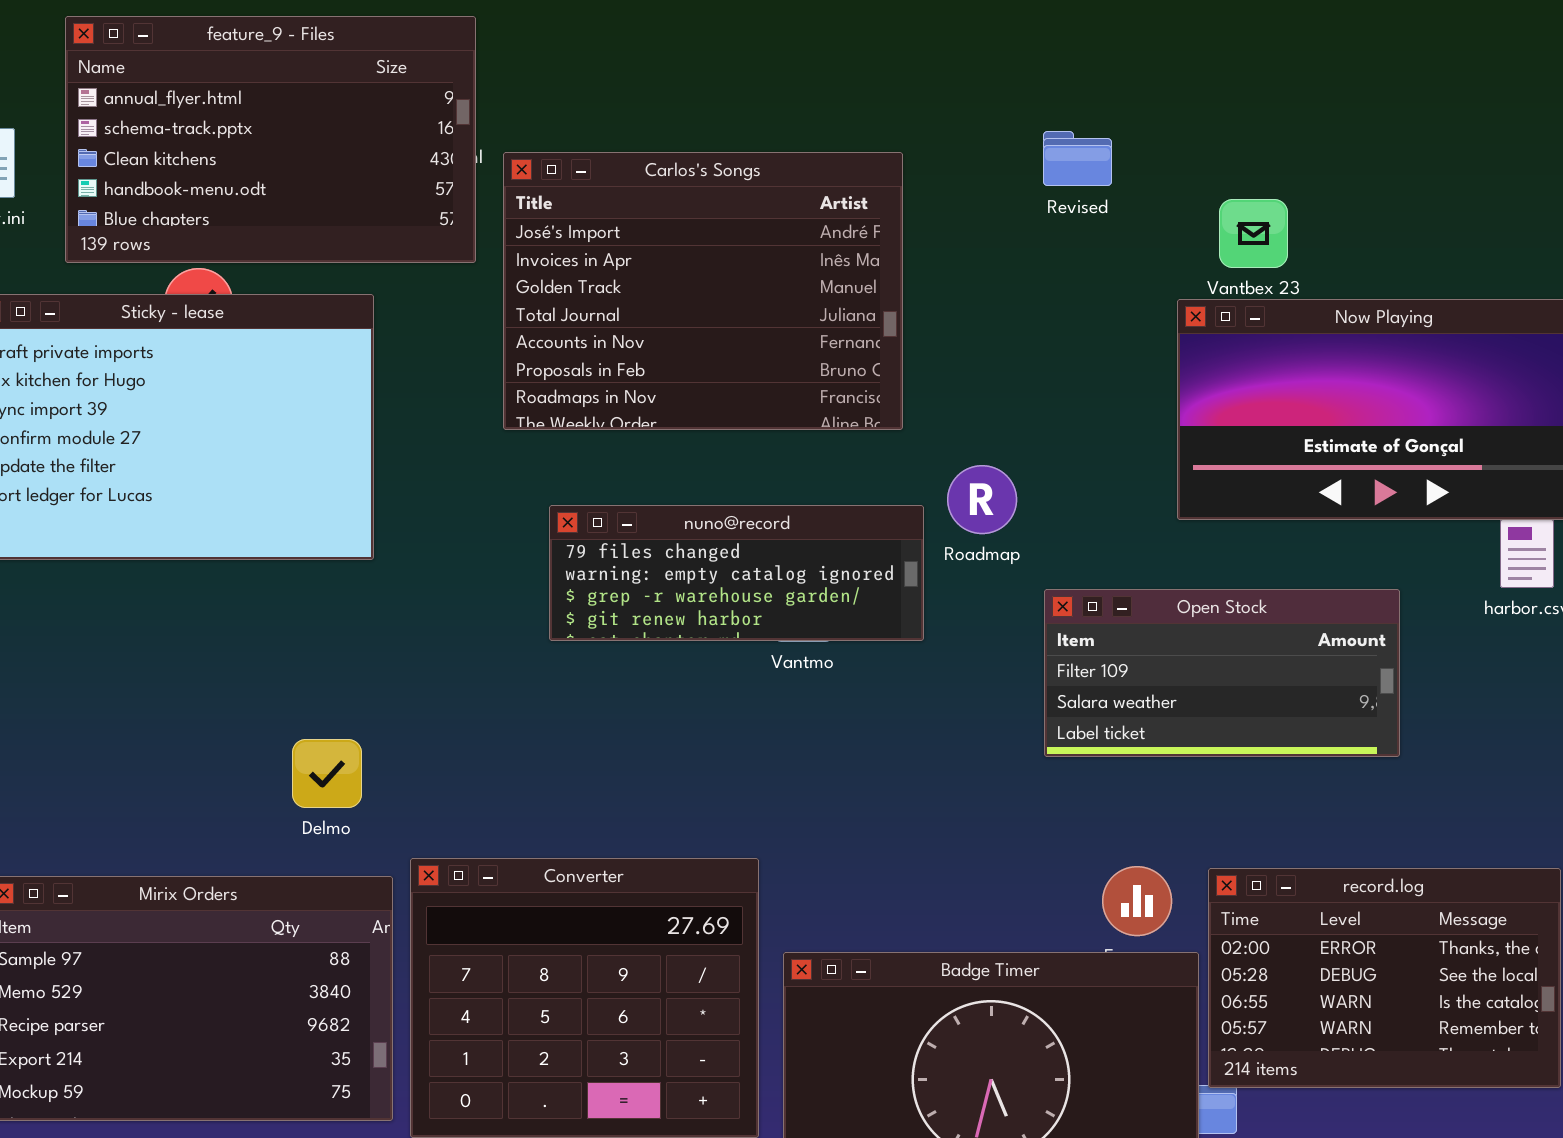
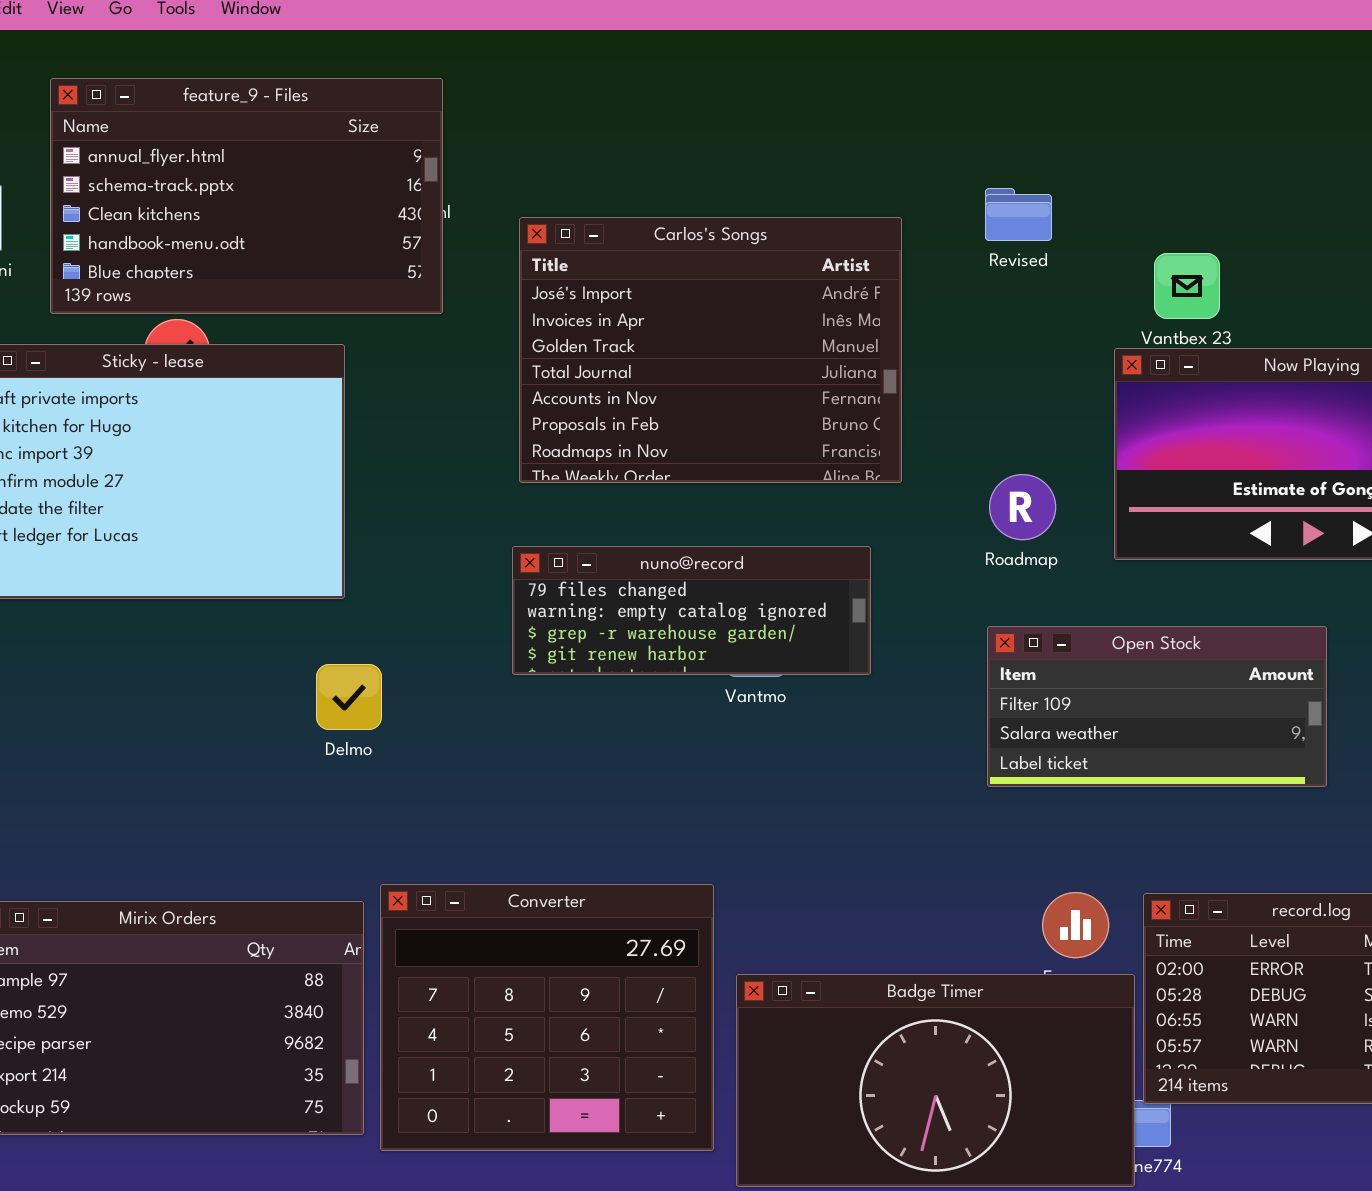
Carlos's Songs: [503,152,903,430] -> [519,217,902,483], moved
Roadmap: [947,465,1017,534] -> [989,474,1056,540], moved
Delmo: [292,739,362,808] -> [316,664,382,730], moved

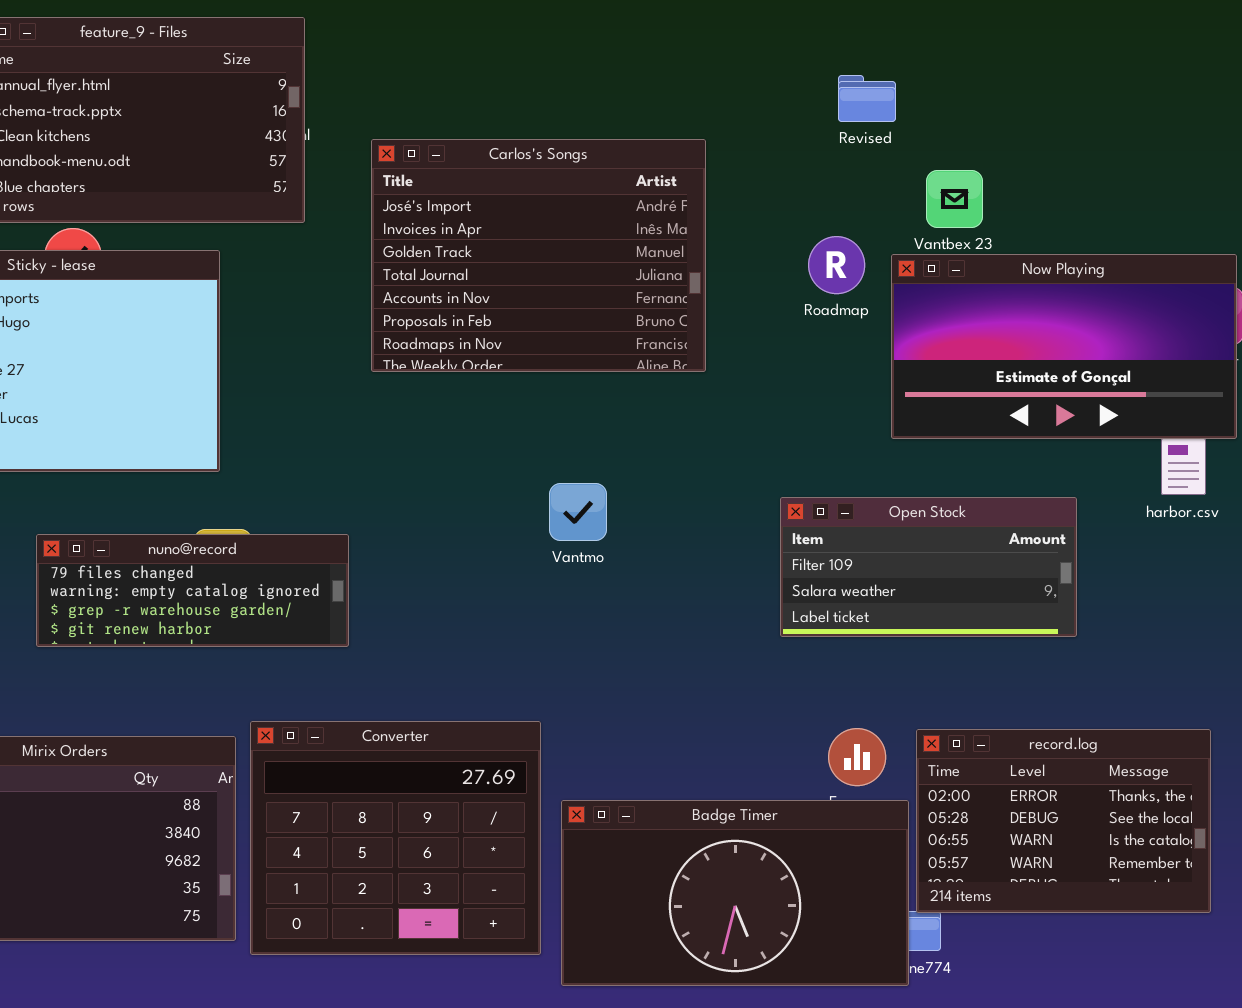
Revised: [985,188,1052,241] -> [838,75,896,122], moved
Roadmap: [989,474,1056,540] -> [808,236,865,294], moved
nuno@record: [512,546,871,675] -> [36,534,349,647], moved

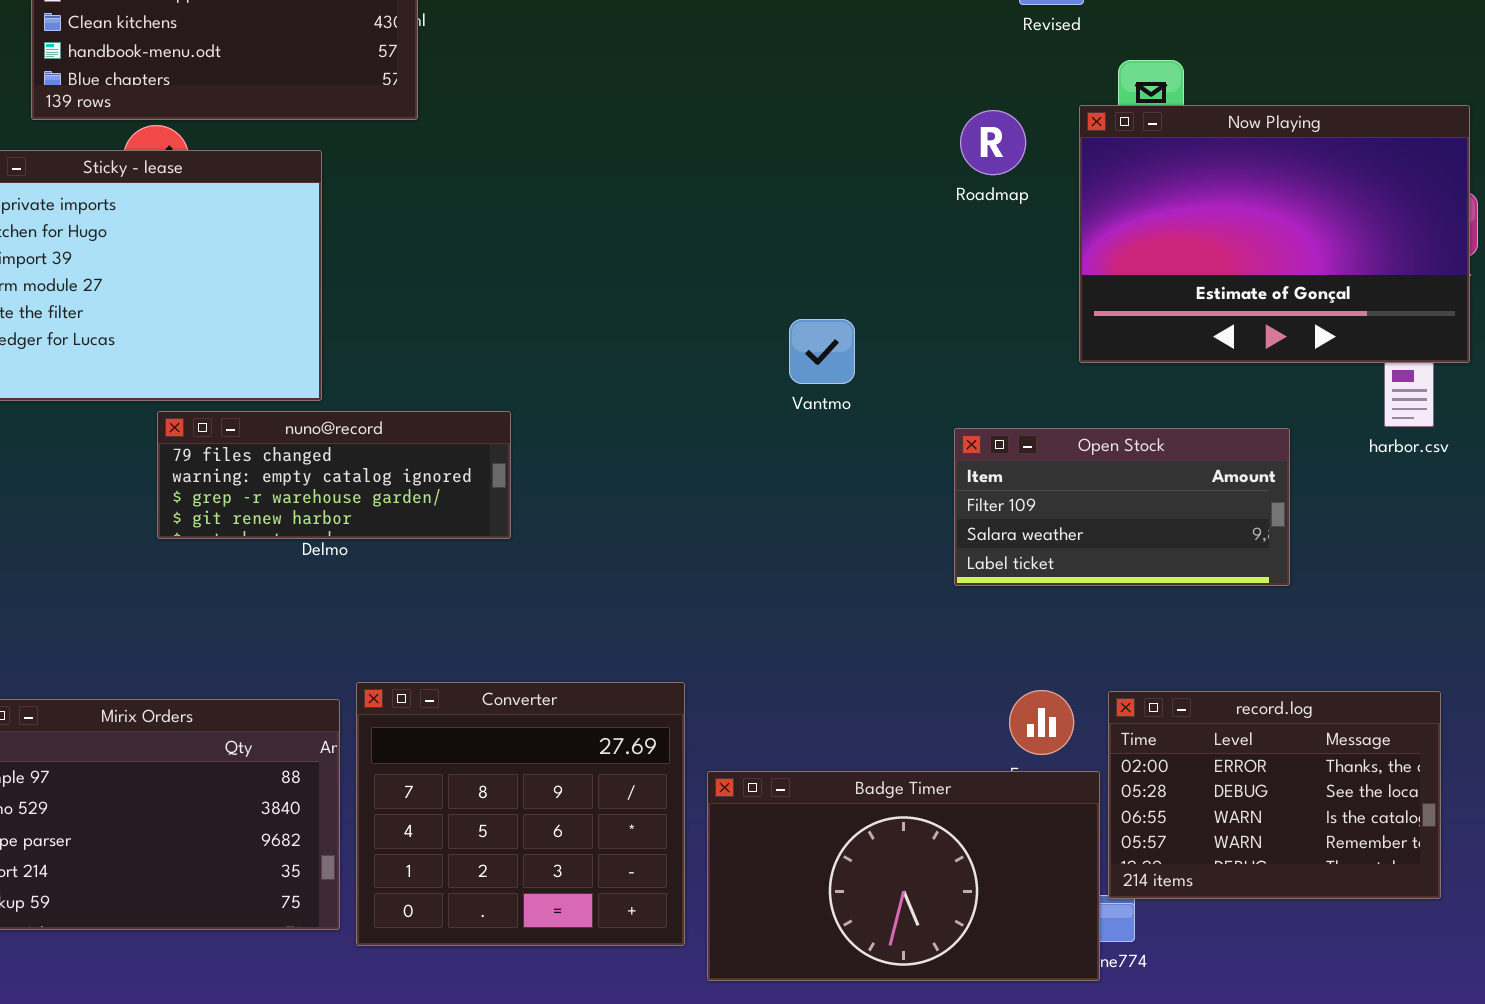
Carlos's Songs: [371,139,706,372] -> none, closed
Roadmap: [808,236,865,294] -> [960,110,1026,175], moved
Now Playing: [891,254,1237,439] -> [1079,105,1470,363], resized
Vantmo: [549,483,607,541] -> [789,319,855,384], moved
nuno@record: [36,534,349,647] -> [157,411,511,539], moved

